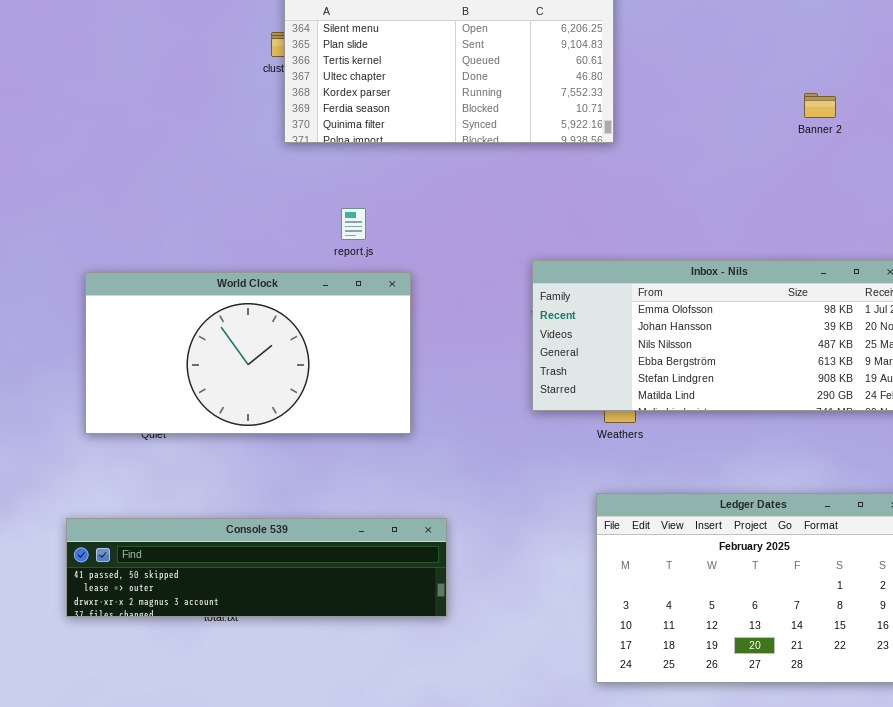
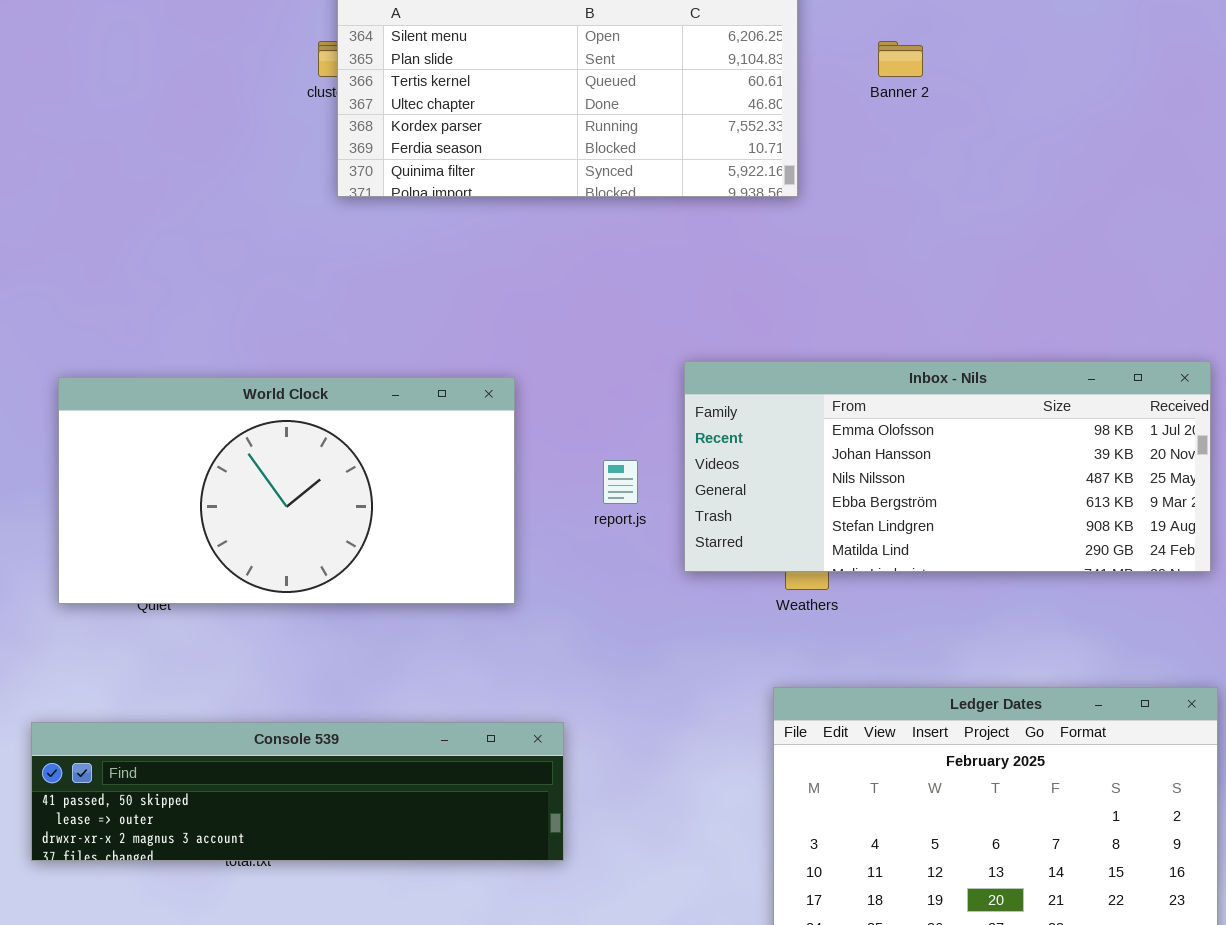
Banner 2: [804,93,836,118] -> [878,41,923,77], moved
report.js: [341,208,366,240] -> [603,460,638,504], moved

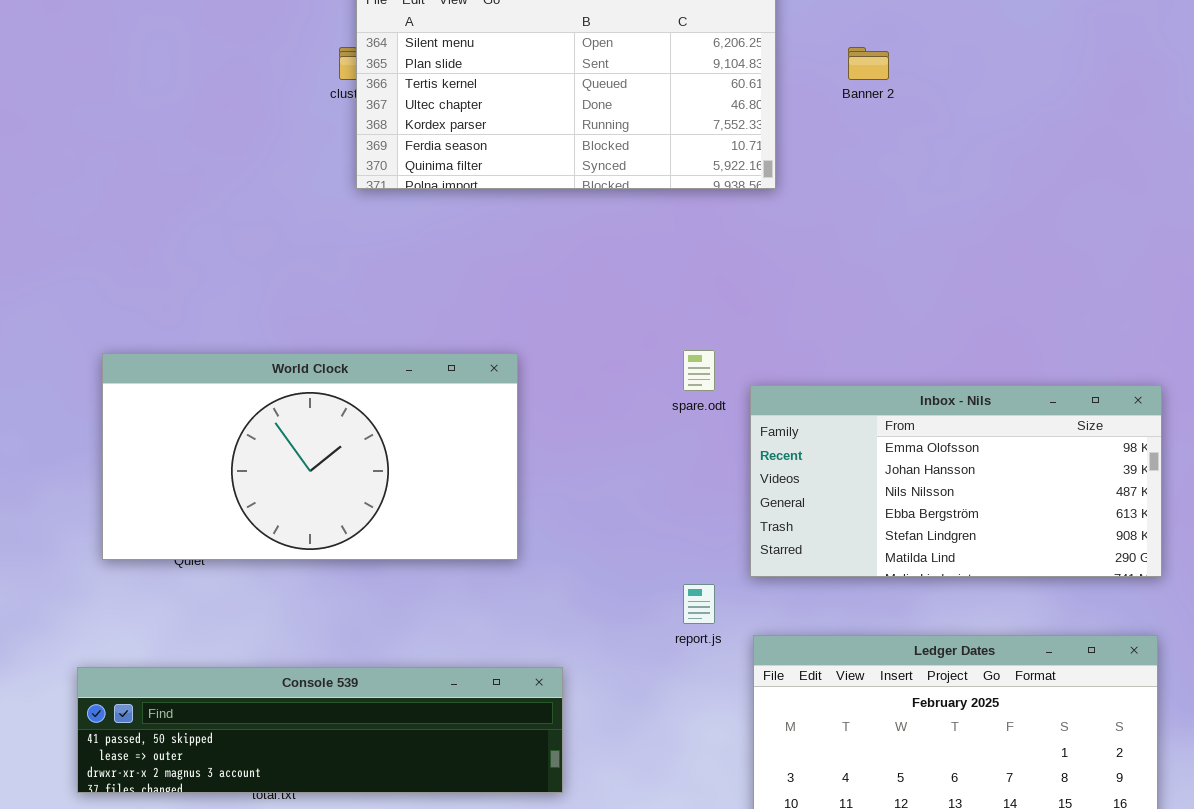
Inbox - Nils: [684,361,1211,572] -> [750,385,1162,577], moved, resized
report.js: [603,460,638,504] -> [683,584,715,624], moved

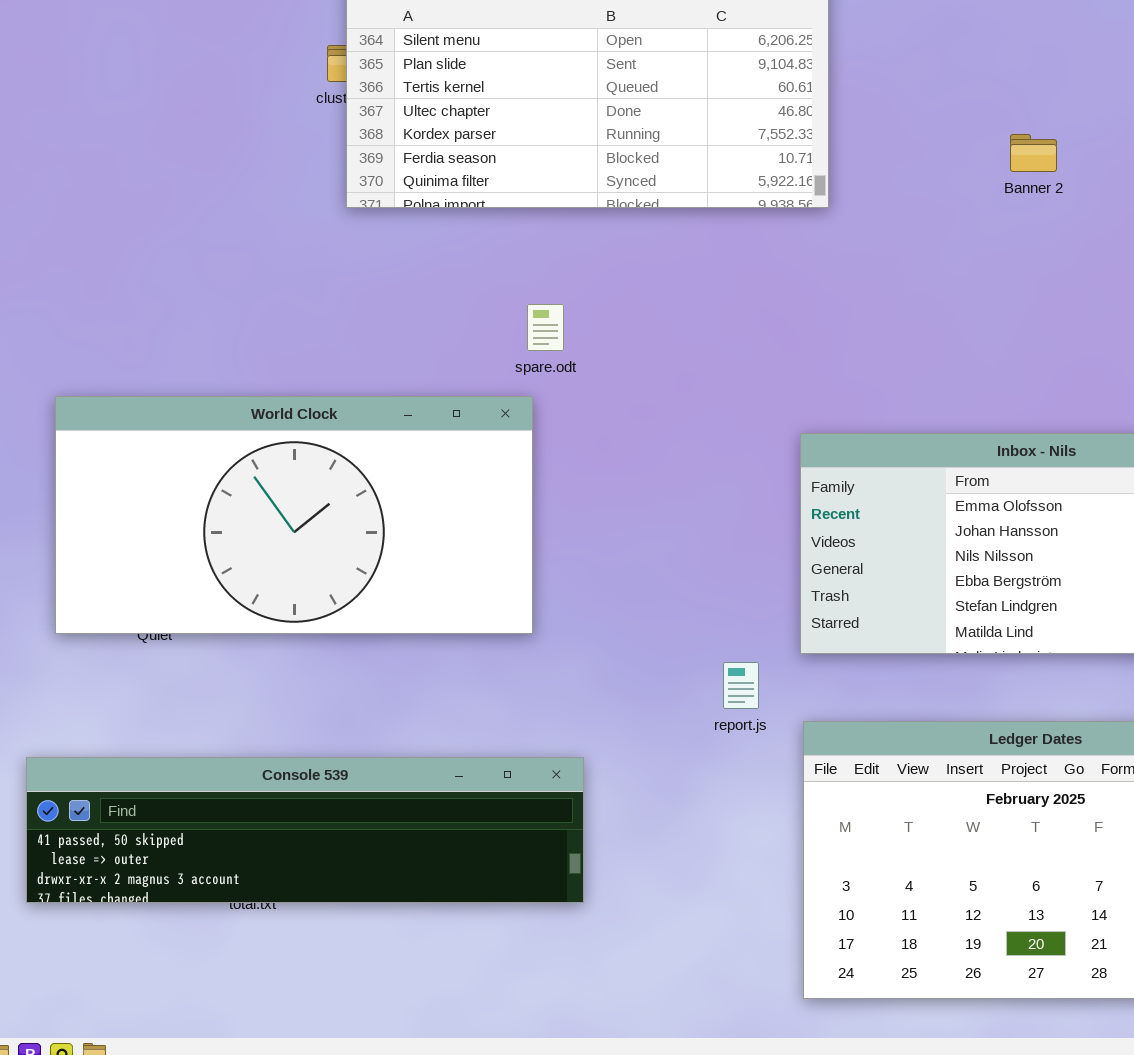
Banner 2: [848,47,889,80] -> [1010,134,1057,172], moved
spare.odt: [683,350,715,391] -> [527,304,564,351], moved

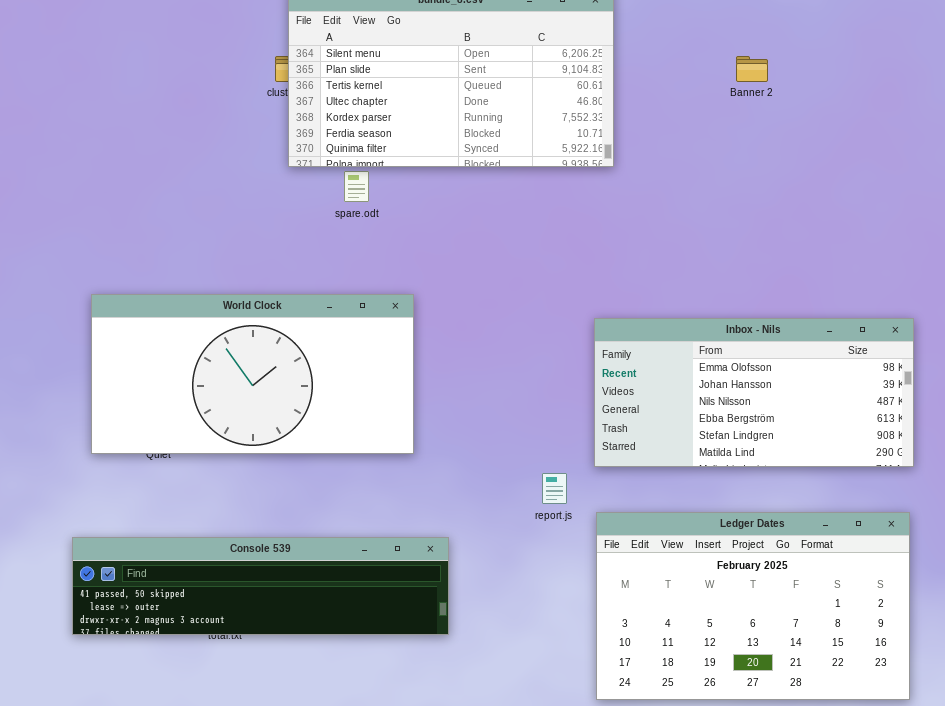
Banner 2: [1010,134,1057,172] -> [736,56,768,82], moved
spare.odt: [527,304,564,351] -> [344,171,369,202], moved

